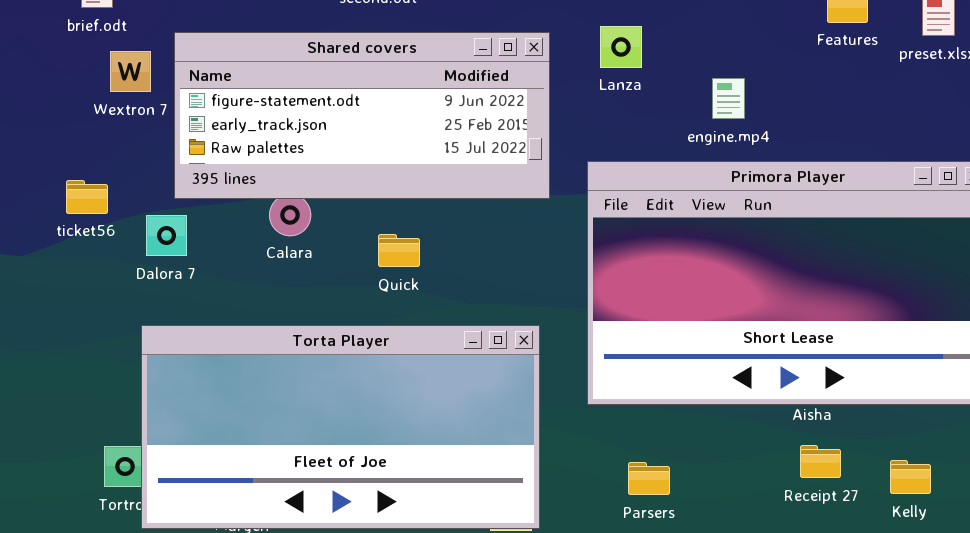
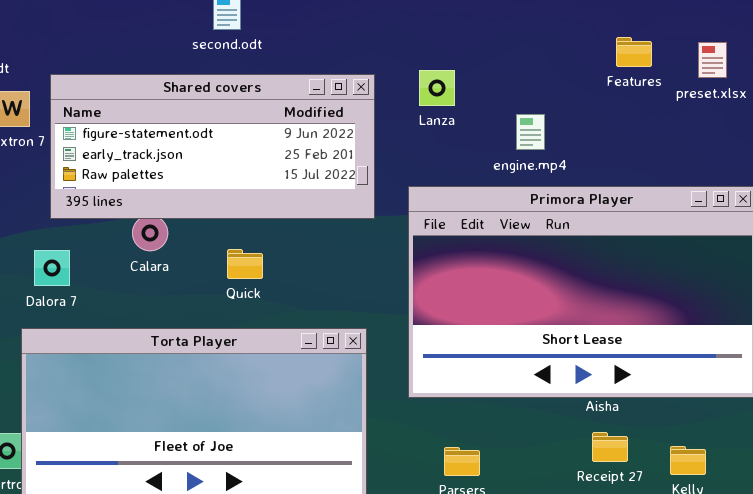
Dalora 7: [146,215,187,256] -> [34,250,70,286], moved

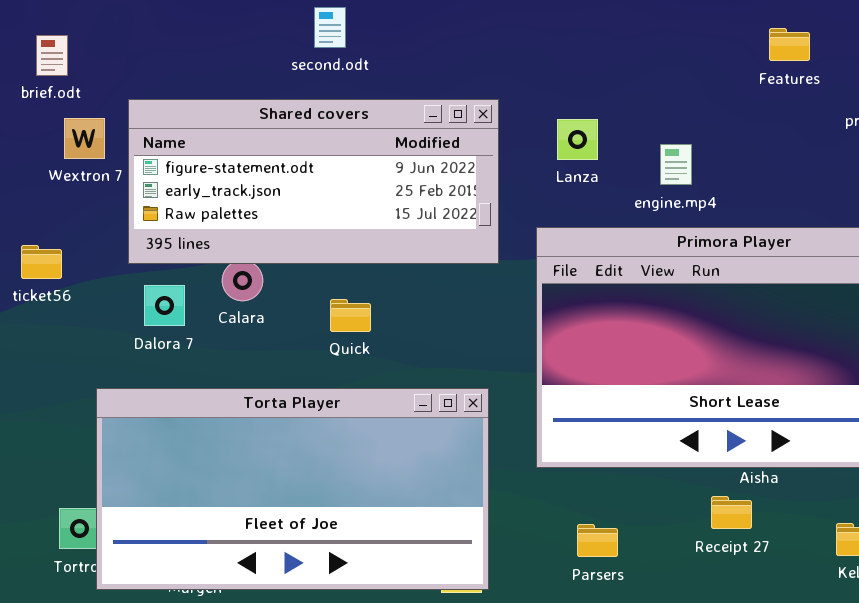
Features: [616,37,652,67] -> [769,28,810,61], moved
Lanza: [419,70,455,106] -> [557,119,598,160], moved
Dalora 7: [34,250,70,286] -> [144,285,185,326], moved
Receipt 27: [592,432,628,462] -> [711,496,752,529], moved

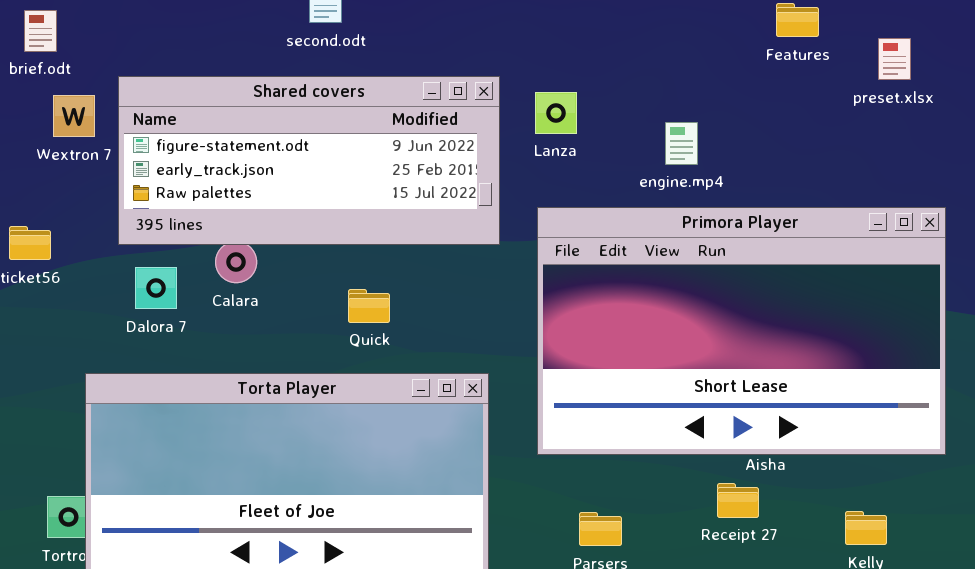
Lanza: [557,119,598,160] -> [535,92,577,134], moved
Quick: [330,299,371,332] -> [348,289,390,323], moved

